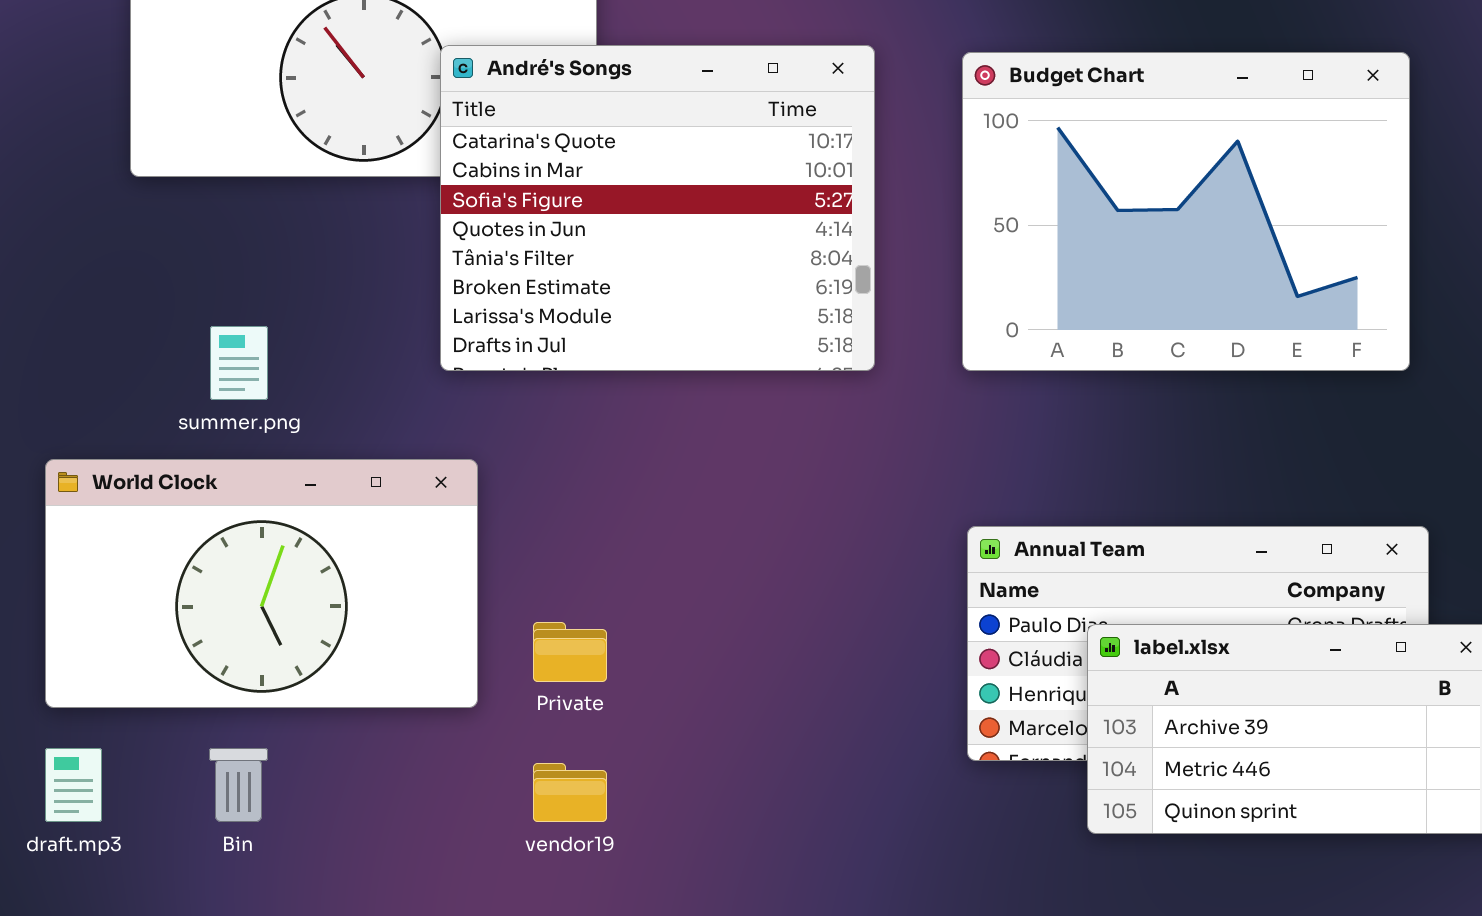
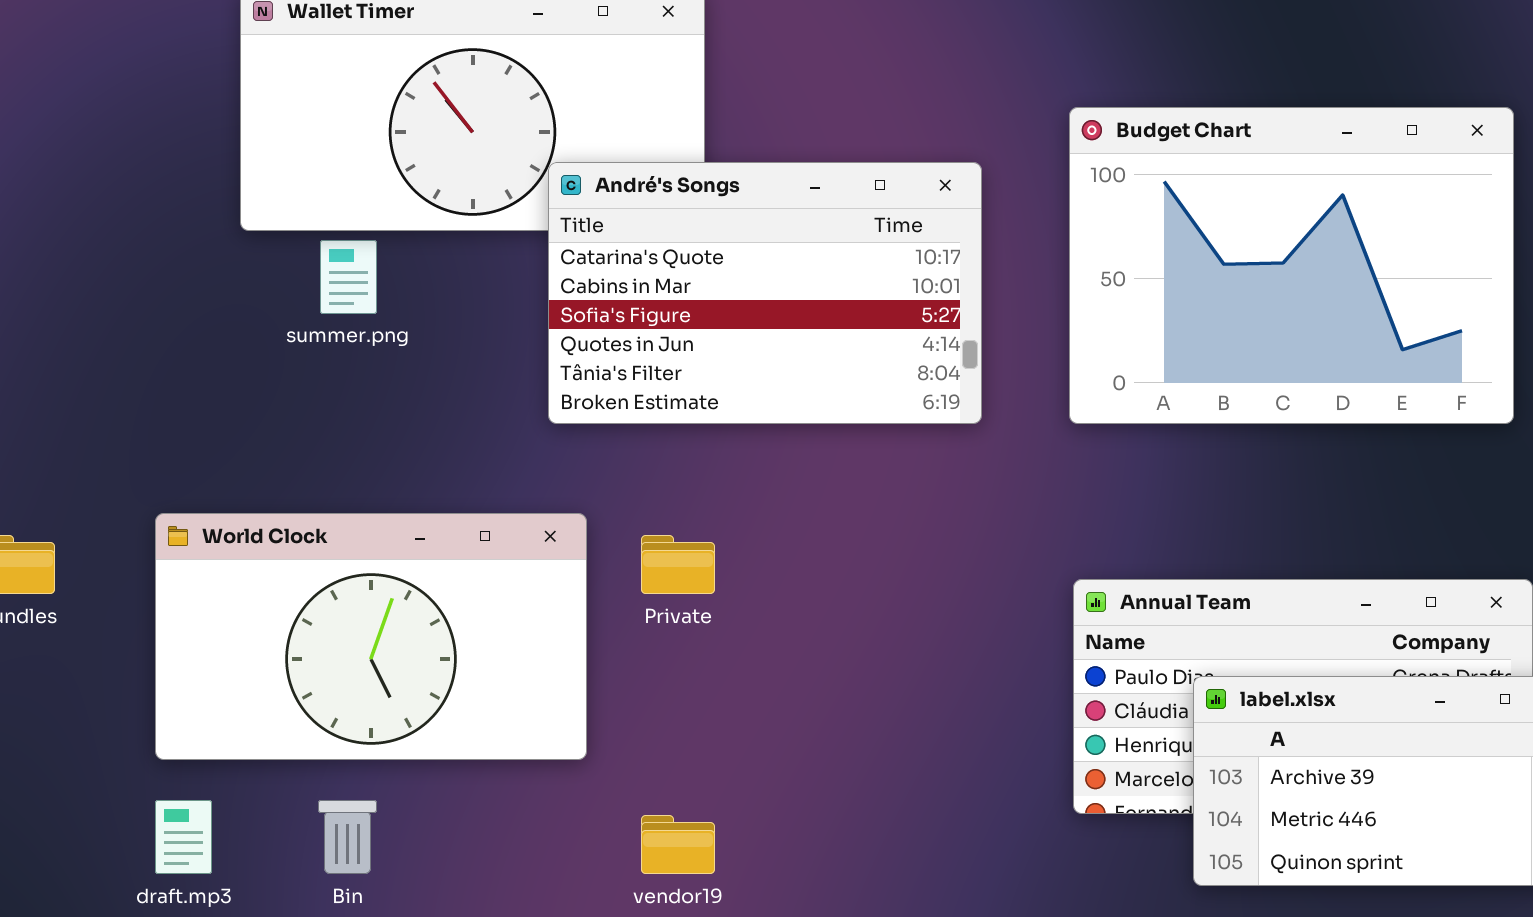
André's Songs: [440,45,875,371] -> [548,162,982,424], resized
summer.png: [210,326,268,400] -> [320,240,377,314], moved
Private: [533,622,607,682] -> [641,535,715,594], moved

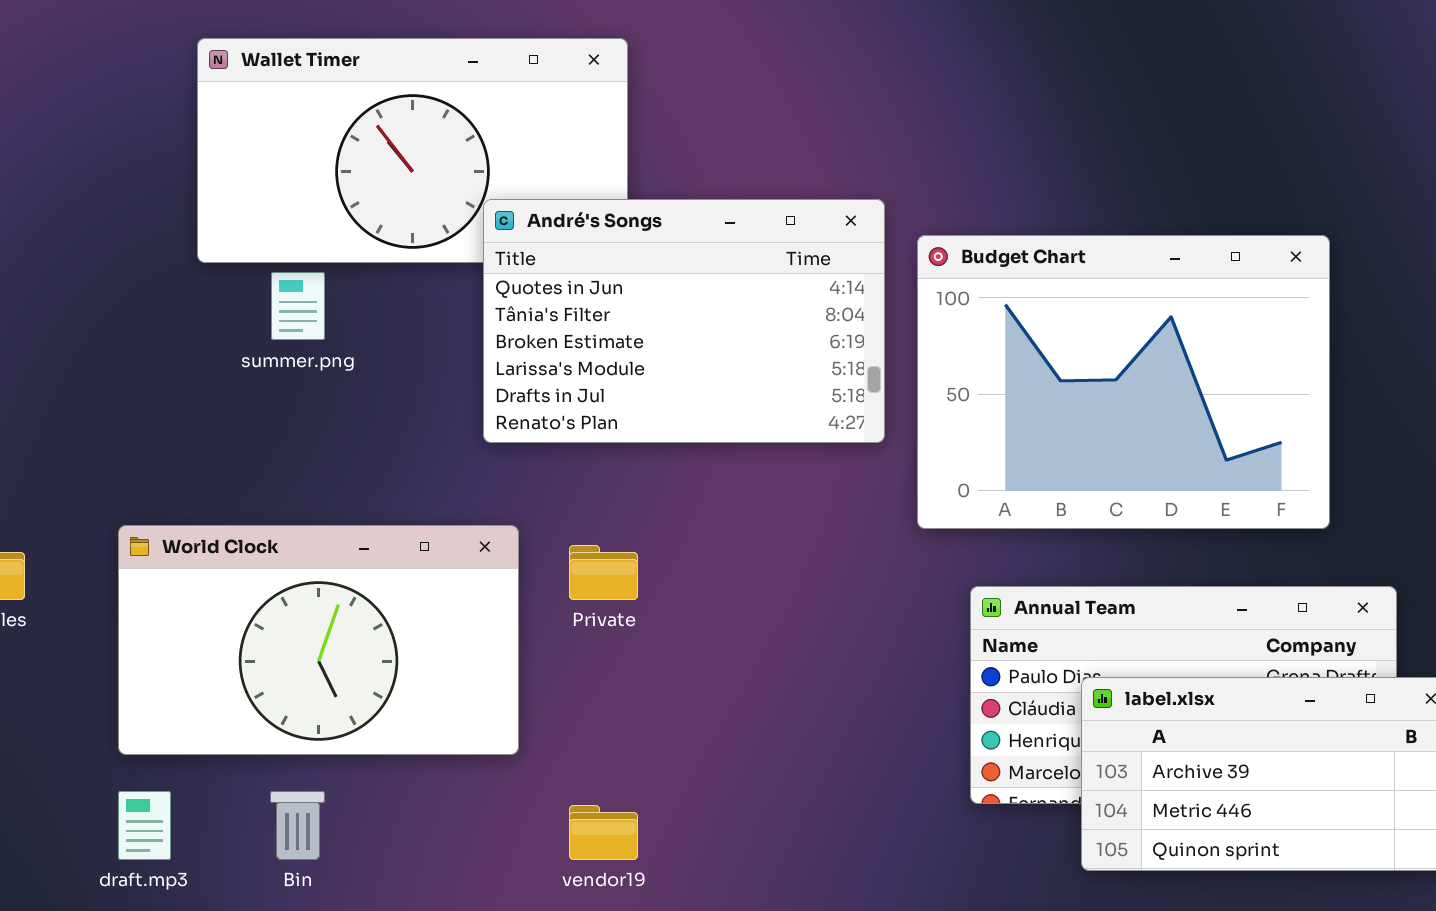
Budget Chart: [1069,107,1514,424] -> [917,235,1330,529], moved
André's Songs: [548,162,982,424] -> [483,199,885,443], scrolled down 3 rows

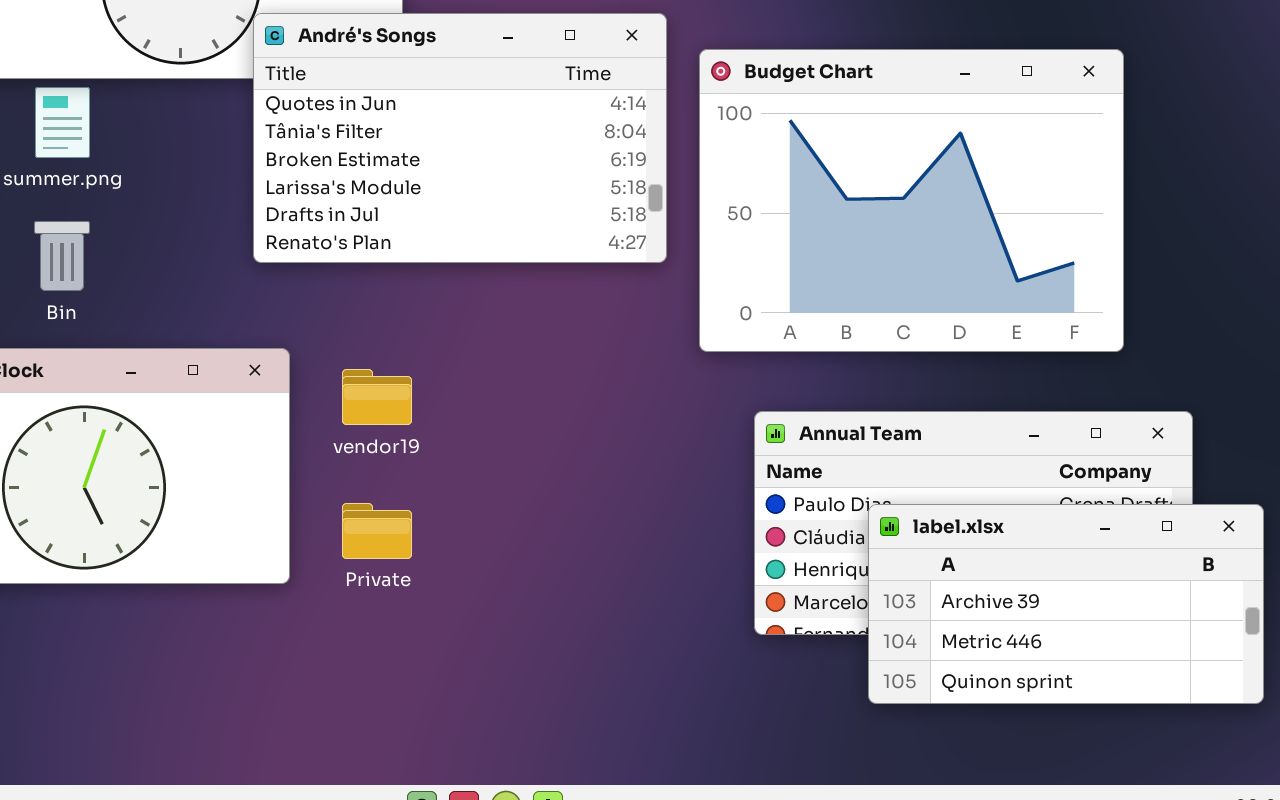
Private: [569,545,638,600] -> [342,503,412,559], moved
Bin: [270,791,325,860] -> [34,221,90,291], moved
vendor19: [569,805,638,860] -> [342,369,412,425], moved

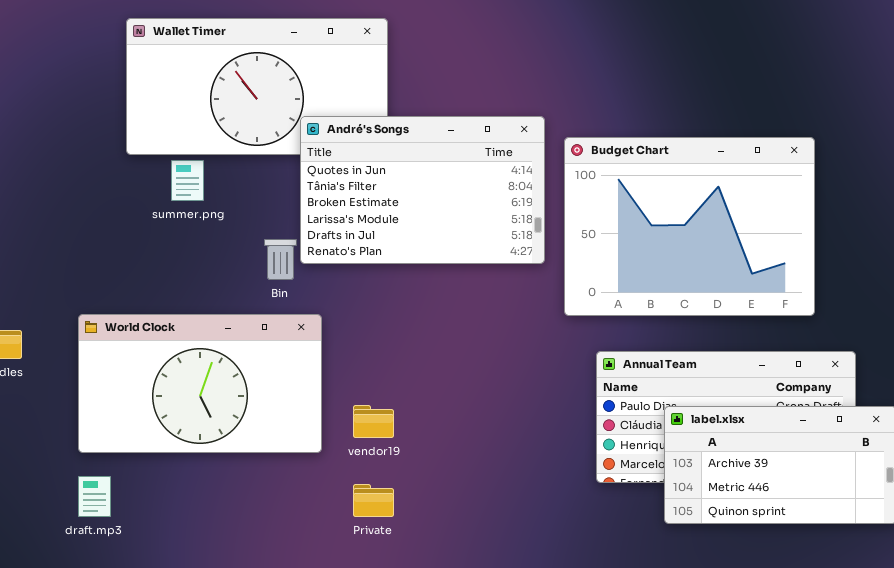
Bin: [34,221,90,291] -> [264,239,297,280], moved
vendor19: [342,369,412,425] -> [353,405,394,438], moved
Private: [342,503,412,559] -> [353,484,394,517], moved

